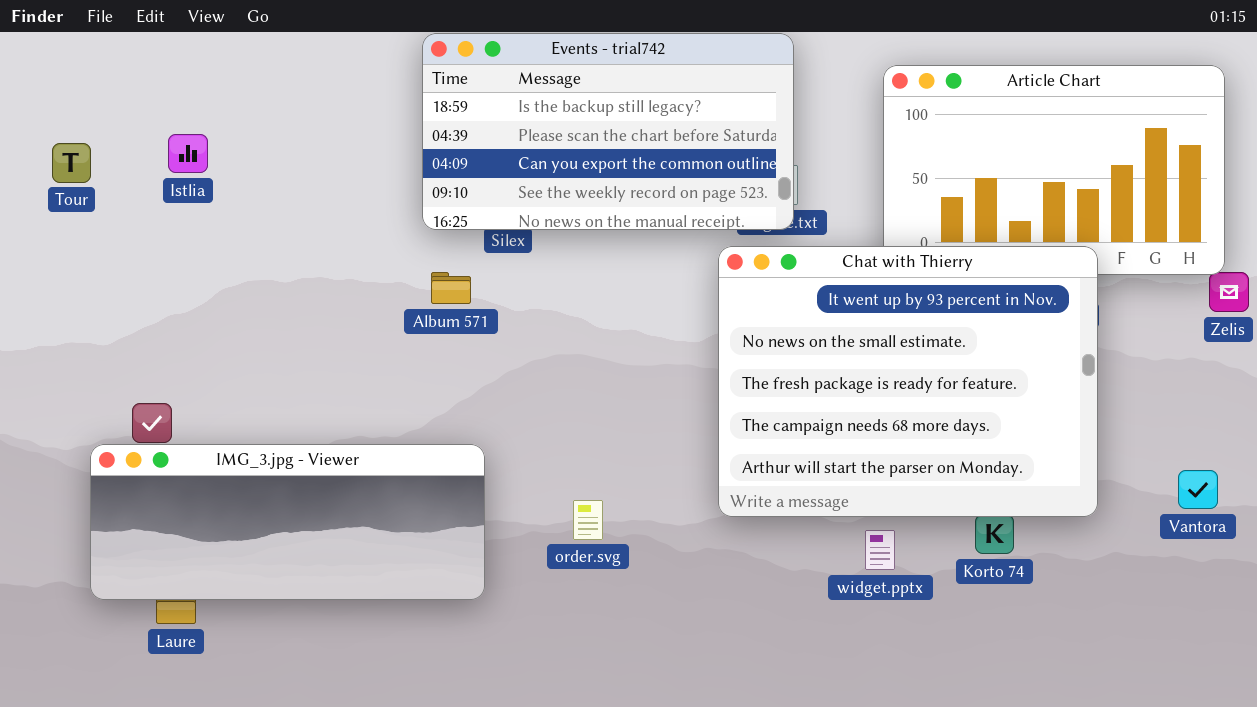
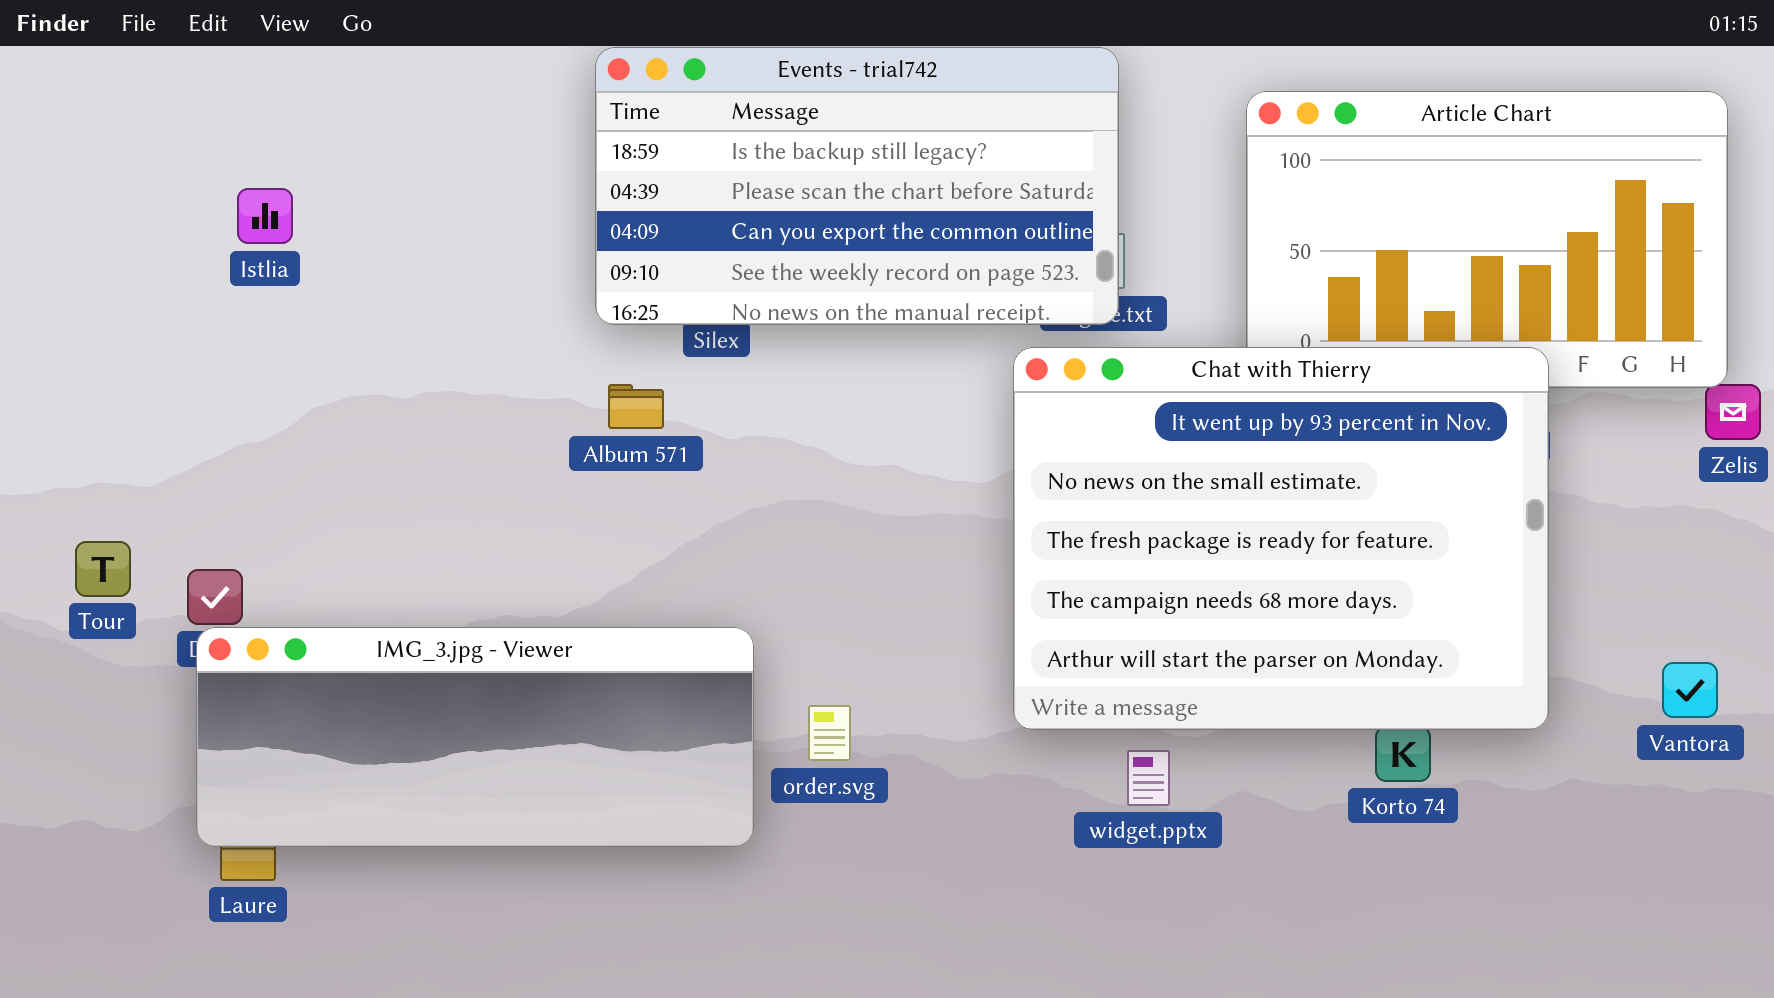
Tour: [52,143,91,183] -> [75,541,131,597], moved
IMG_3.jpg - Viewer: [90,444,485,600] -> [196,627,754,847], moved
widget.pptx: [865,530,895,570] -> [1127,750,1170,806], moved

